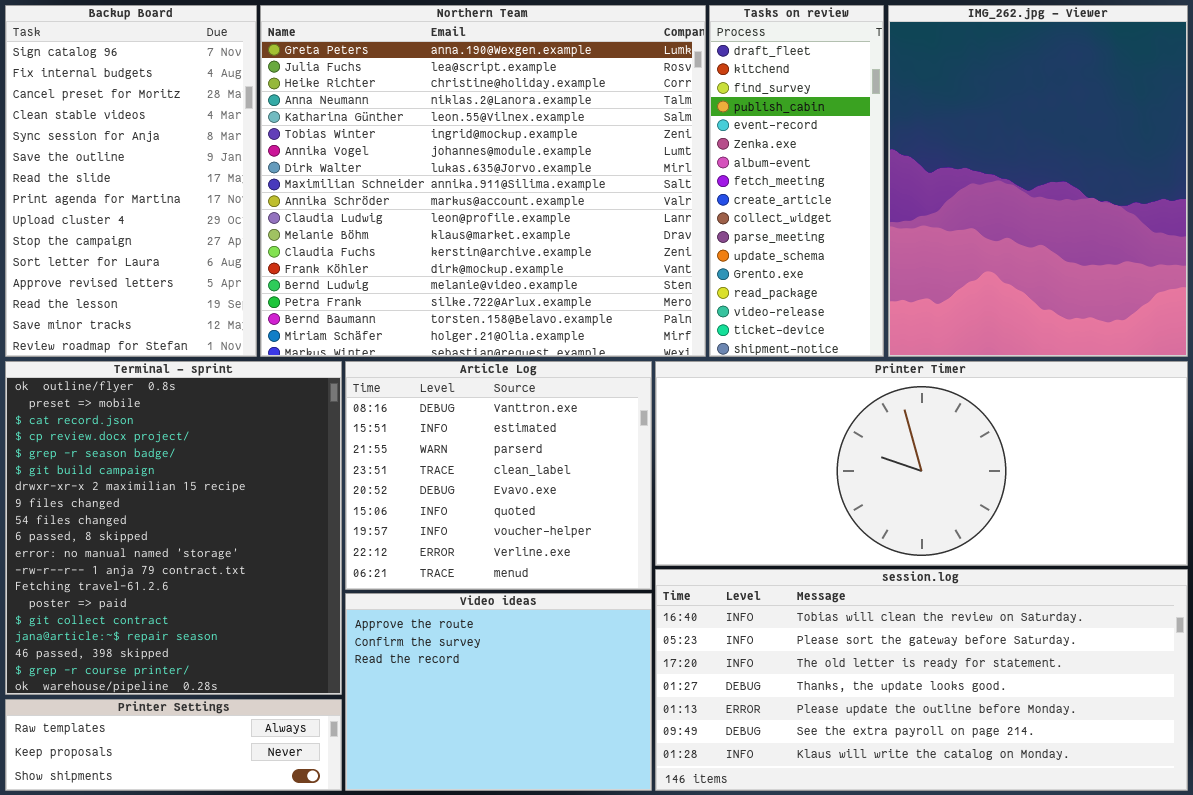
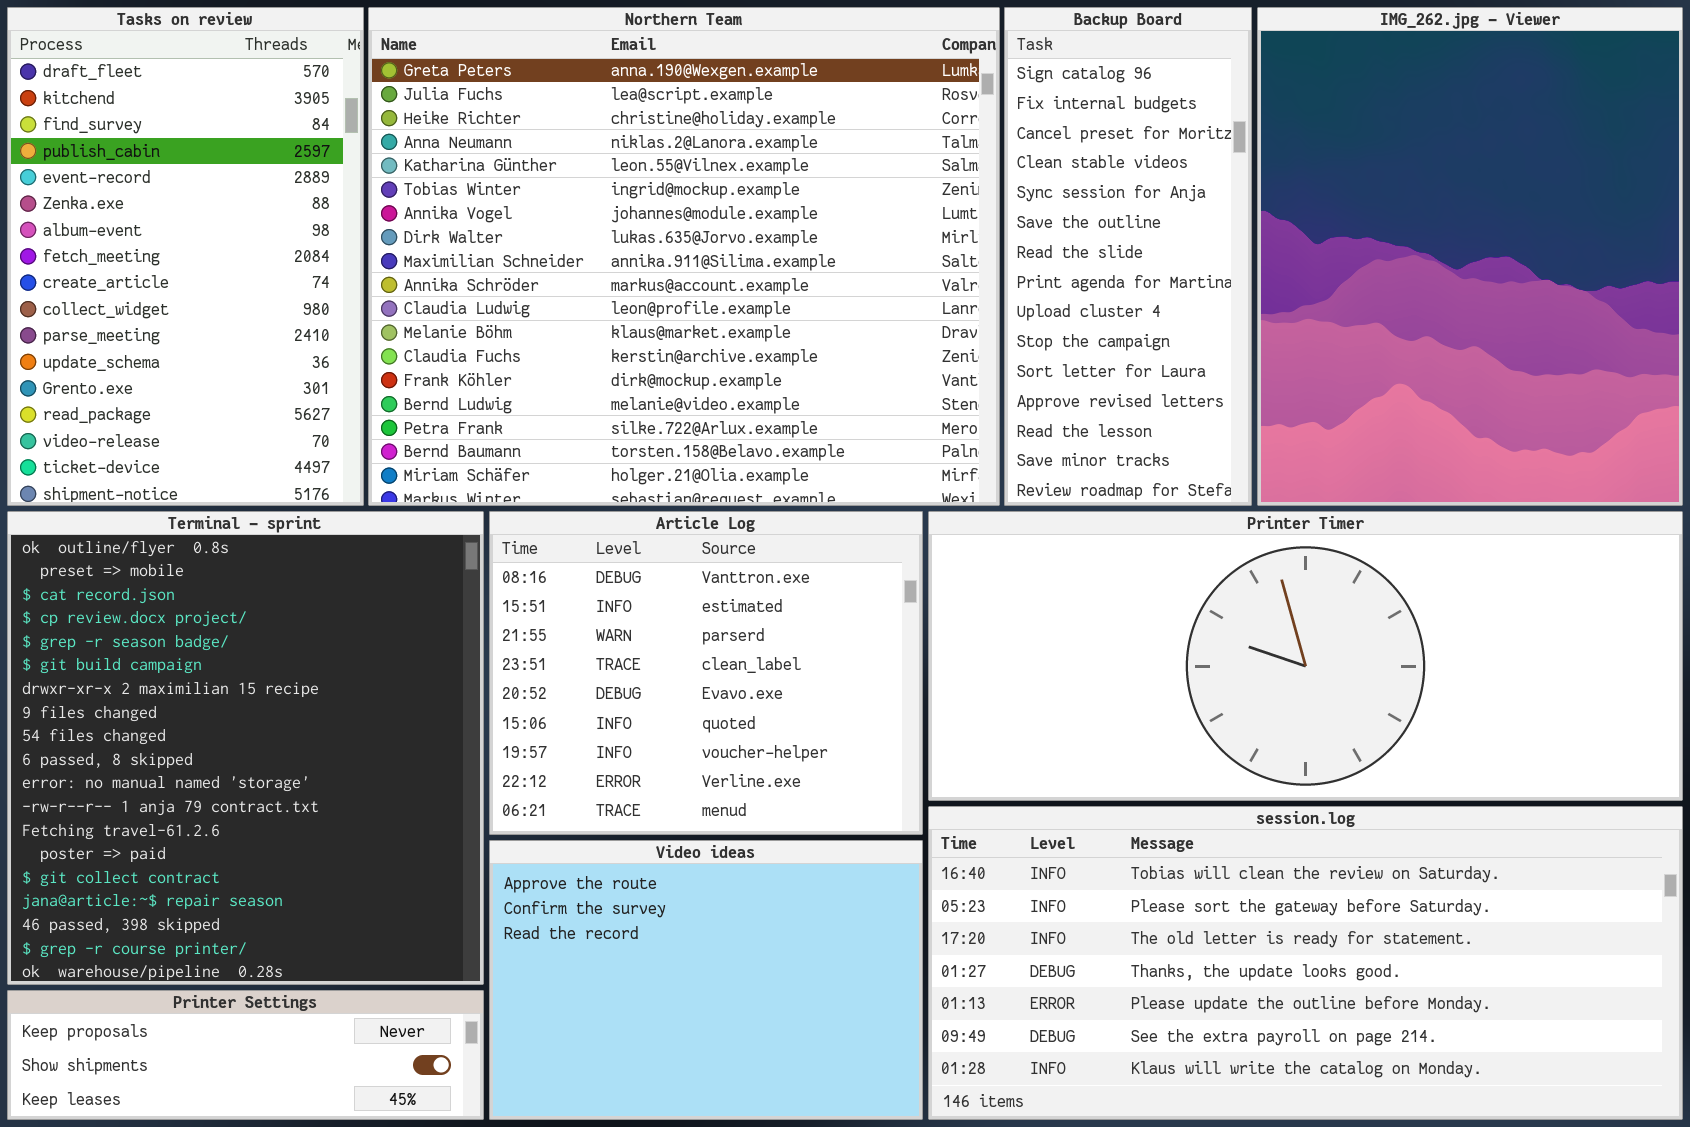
Backup Board: [5,5,257,357] -> [1004,7,1252,506], moved, resized
Tasks on review: [709,5,884,357] -> [7,7,364,506], moved, resized
Printer Settings: [5,699,342,791] -> [7,990,484,1120], scrolled down 1 row

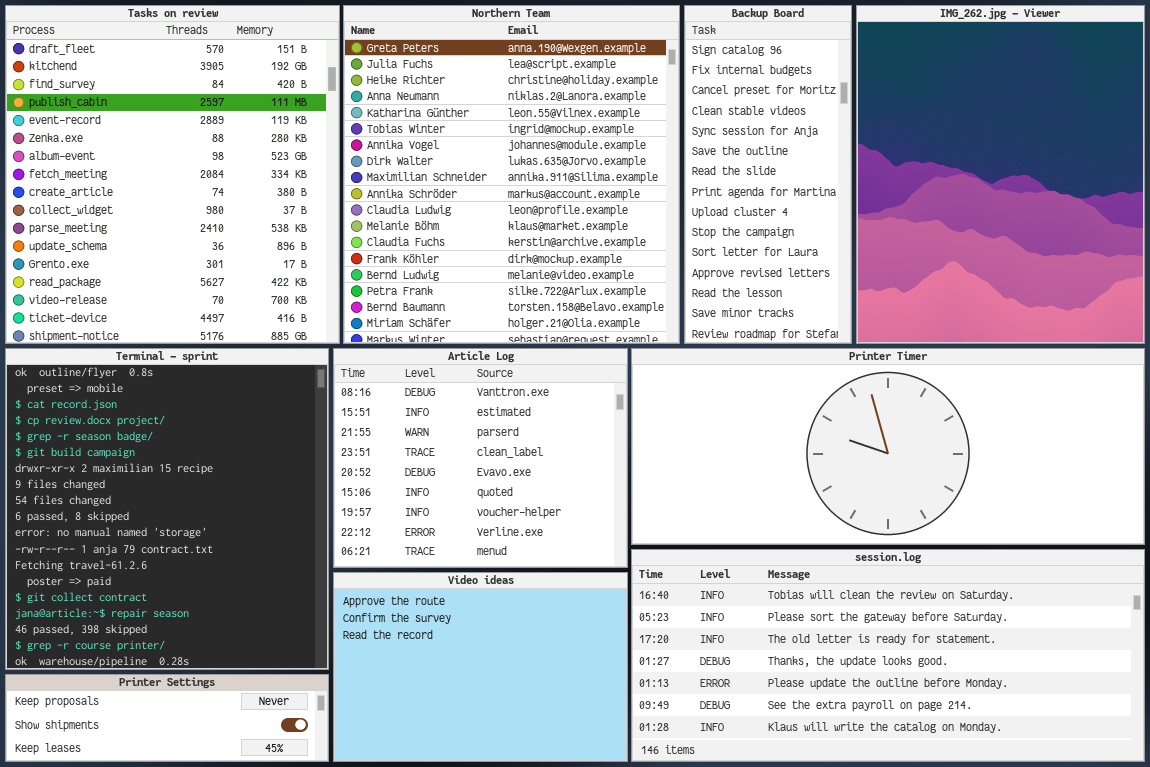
Tasks on review: [7,7,364,506] -> [5,5,340,344], resized
Northern Team: [368,7,1000,506] -> [343,5,680,344], resized

